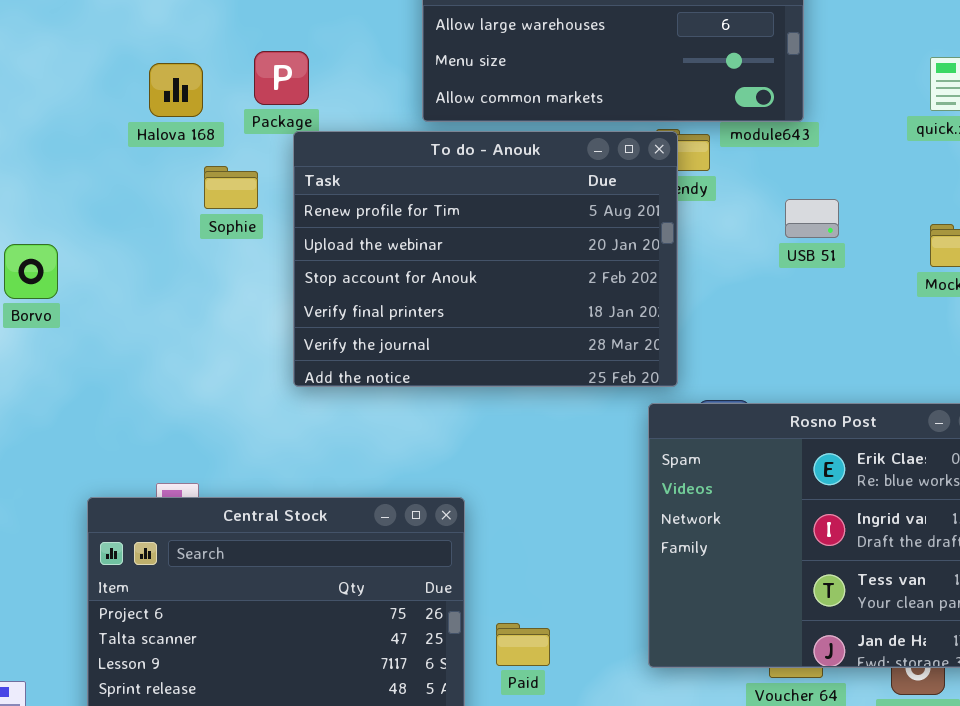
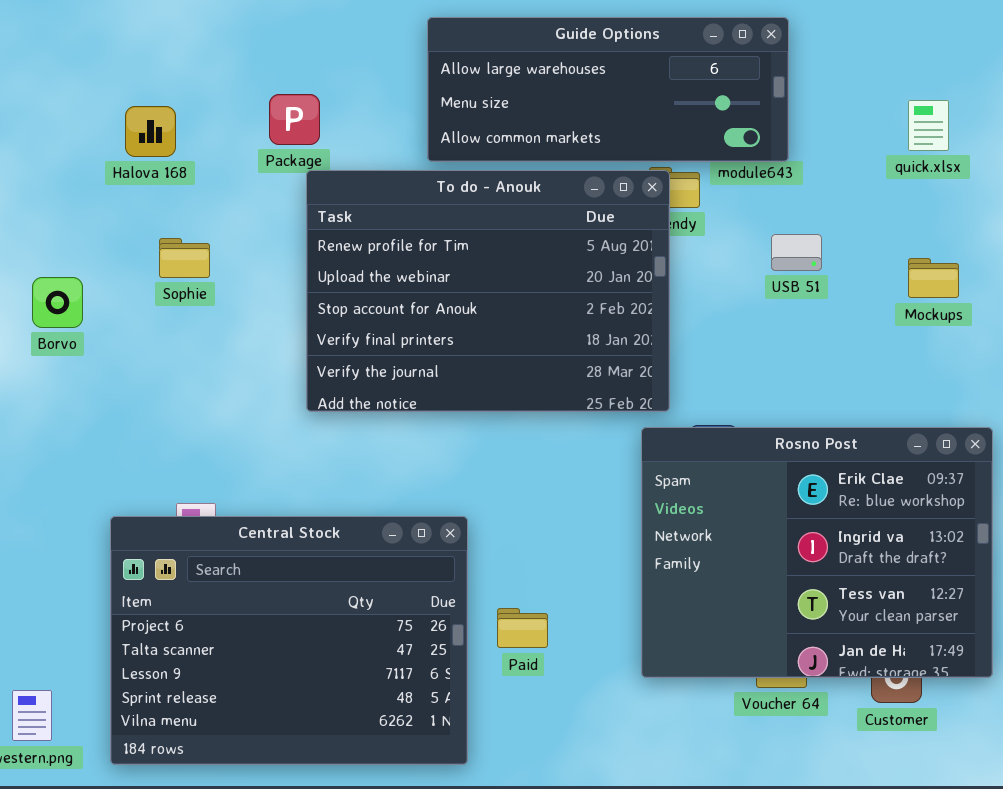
Halova 168: [149,63,203,117] -> [125,106,176,157], moved
Sophie: [204,166,258,209] -> [159,238,210,278], moved
Paid: [496,623,550,666] -> [497,608,548,648], moved

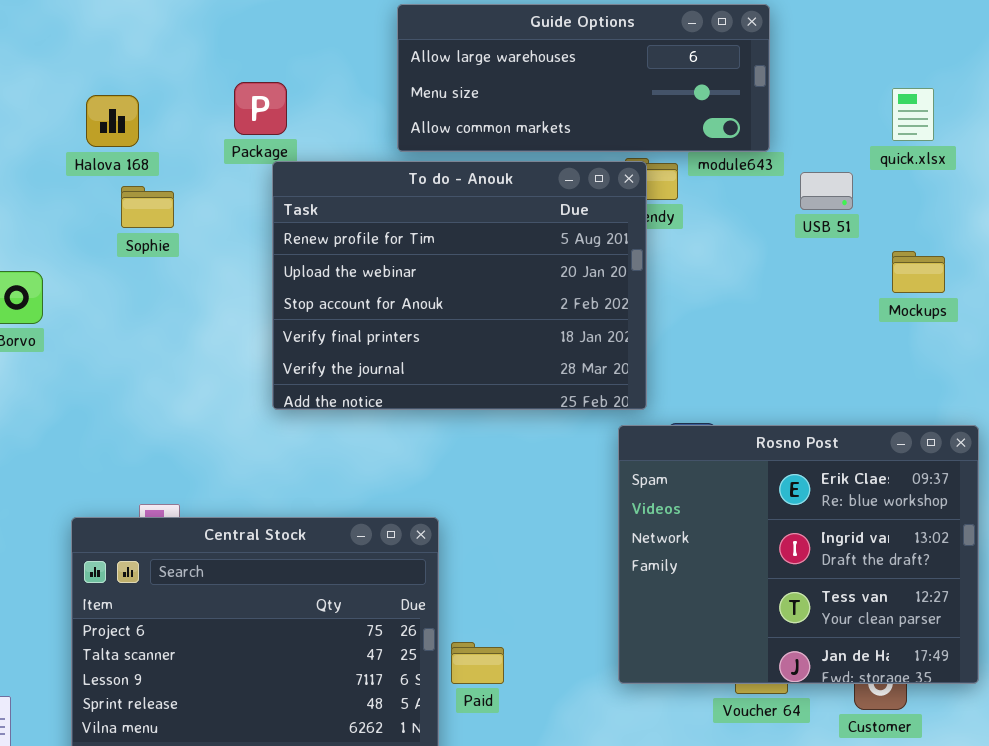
USB 51: [771,234,822,271] -> [800,172,853,210], moved
Sophie: [159,238,210,278] -> [121,186,174,228], moved
Paid: [497,608,548,648] -> [451,642,504,684], moved

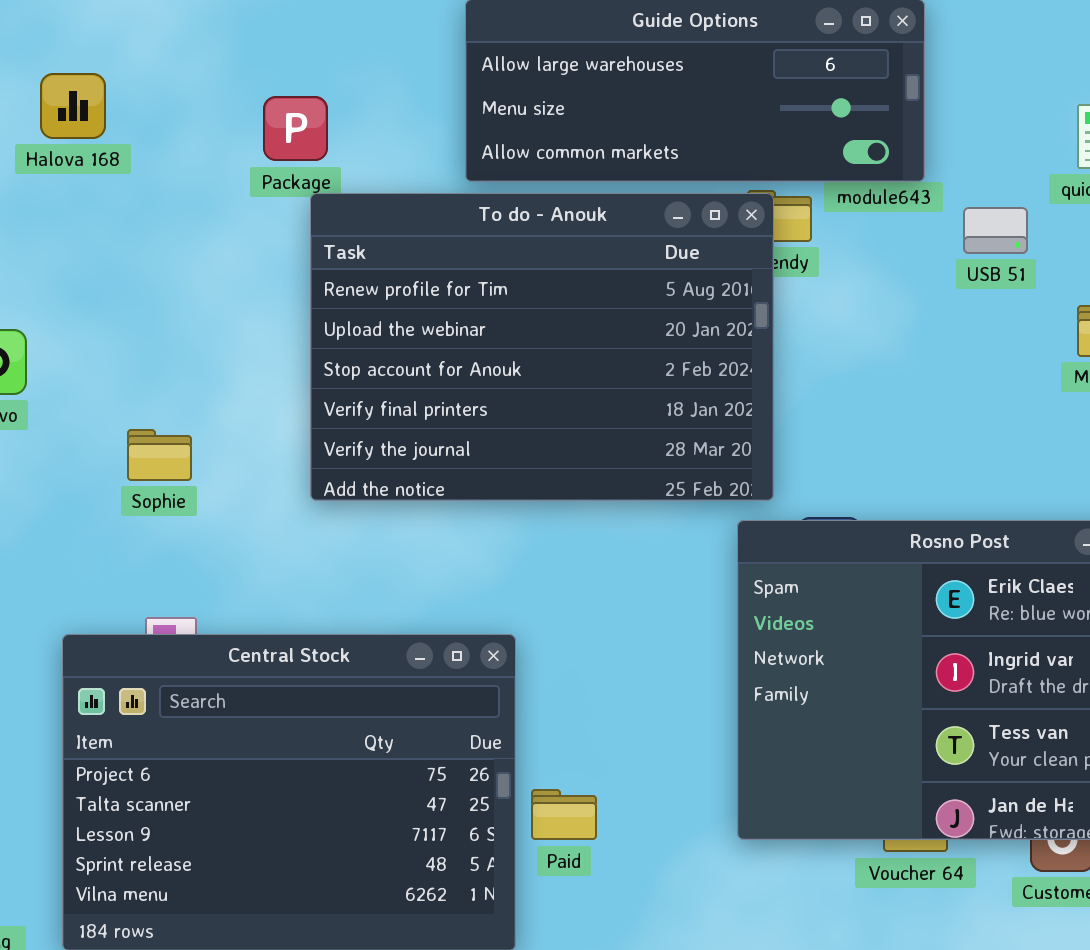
Halova 168: [86,95,139,147] -> [40,73,106,139], moved
Sophie: [121,186,174,228] -> [127,429,192,481], moved

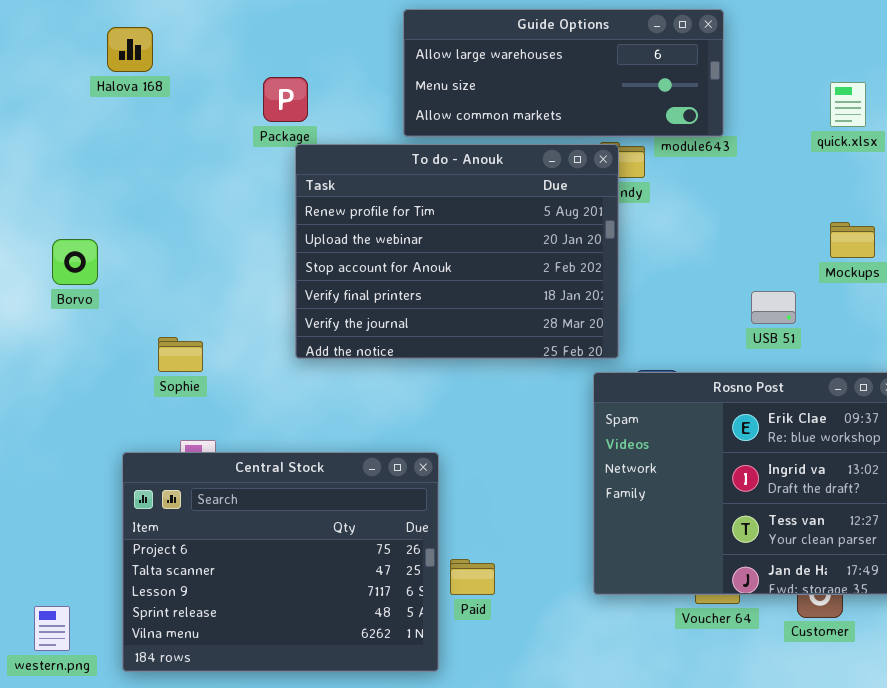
Halova 168: [40,73,106,139] -> [107,27,153,72], moved
USB 51: [963,207,1028,254] -> [751,291,796,324], moved
Sophie: [127,429,192,481] -> [158,337,203,372], moved

